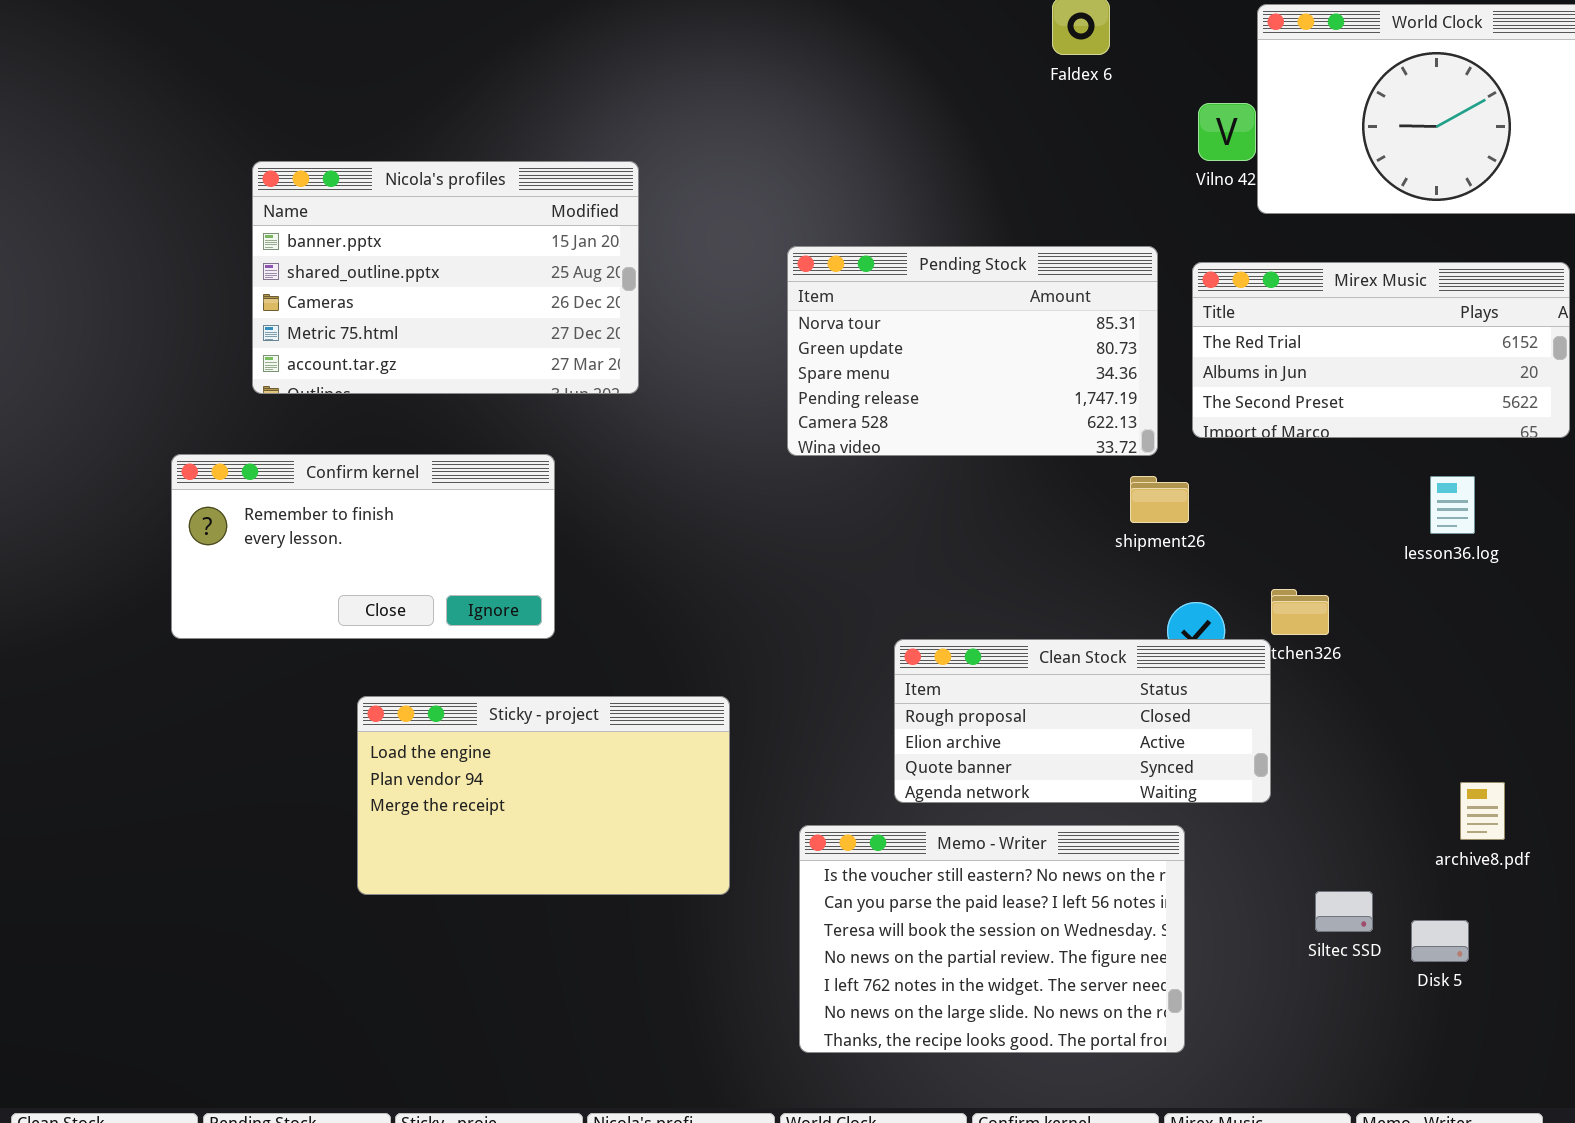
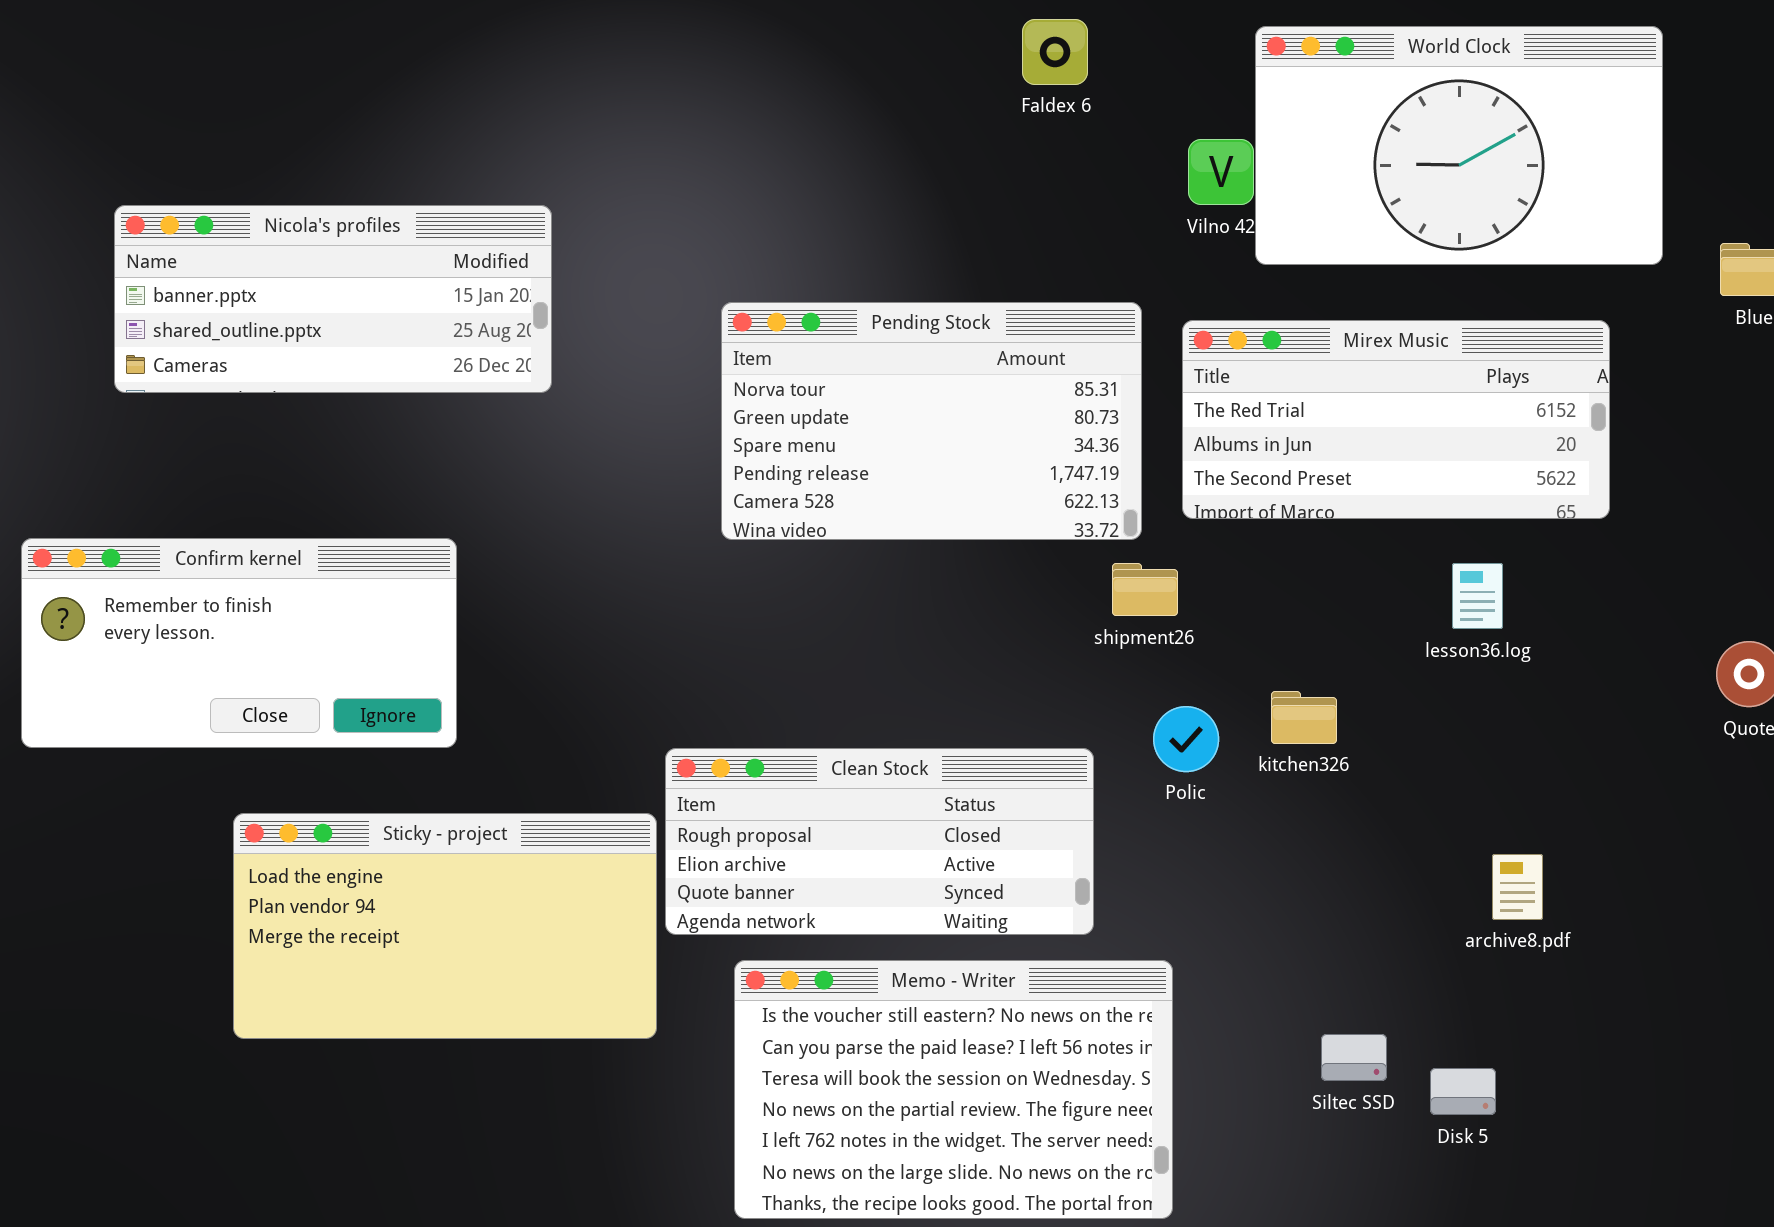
Nicola's profiles: [252,161,639,394] -> [114,205,552,393], resized
Clean Stock: [894,639,1271,803] -> [665,748,1094,935], moved
archive8.pdf: [1460,782,1505,840] -> [1492,854,1543,920], moved

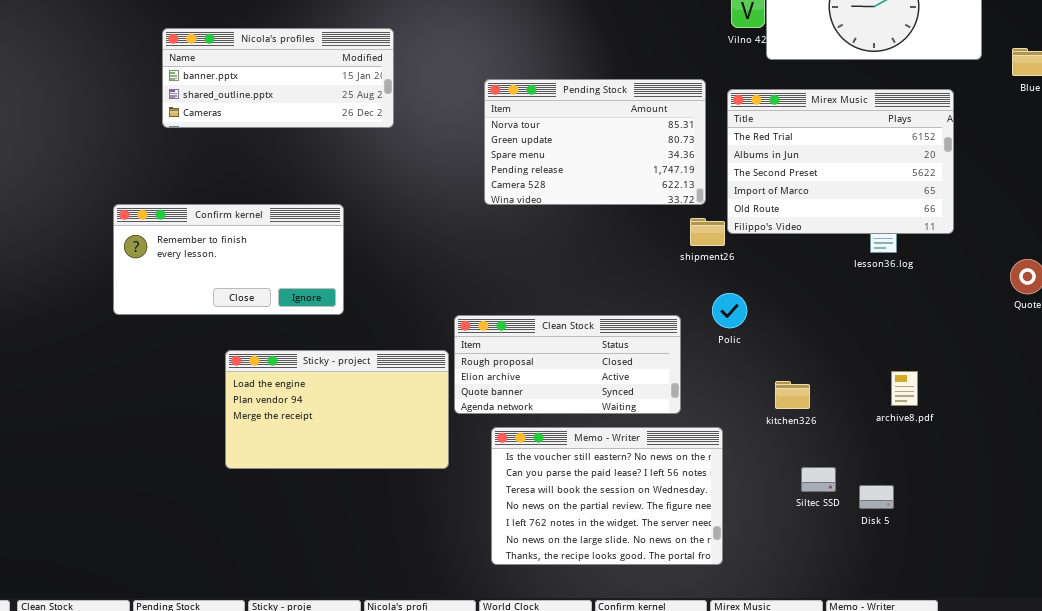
Mirex Music: [1182,320,1610,519] -> [727,89,954,234], resized
kitchen326: [1271,691,1337,744] -> [775,381,810,409], moved

